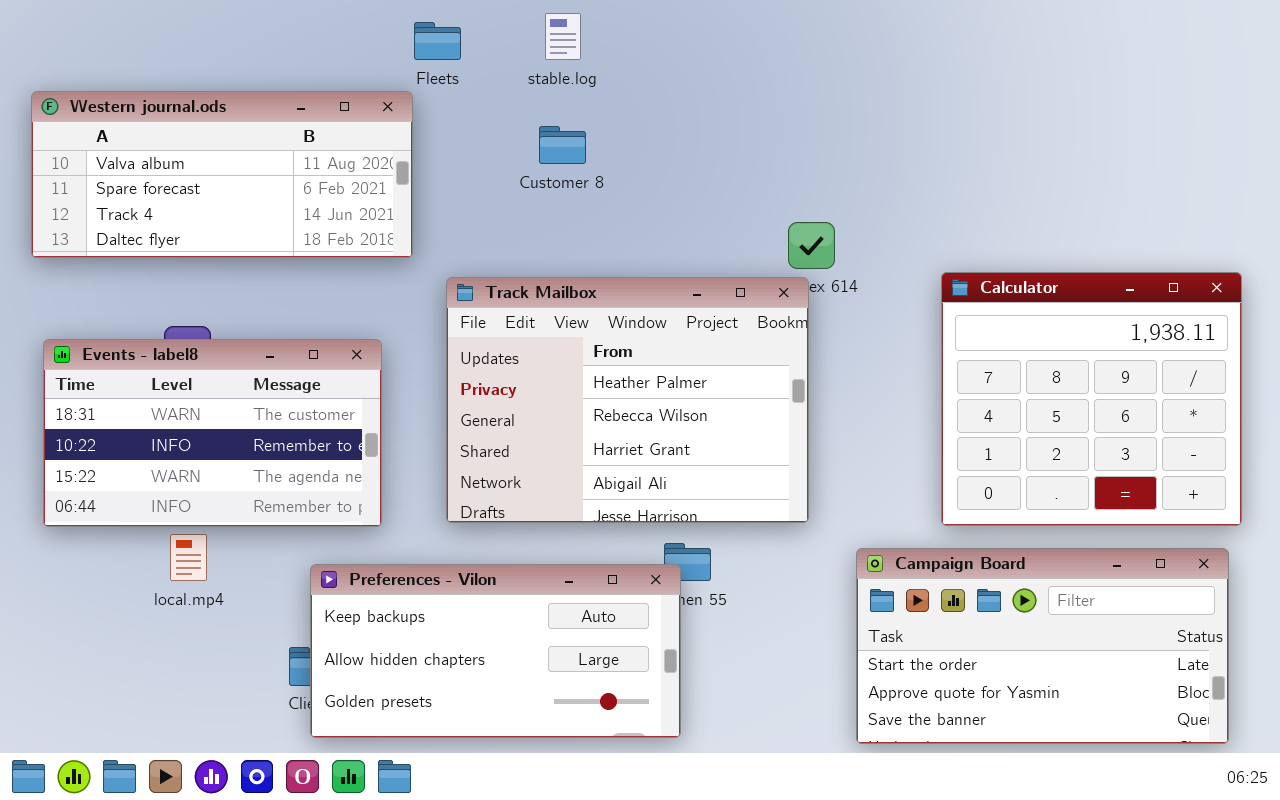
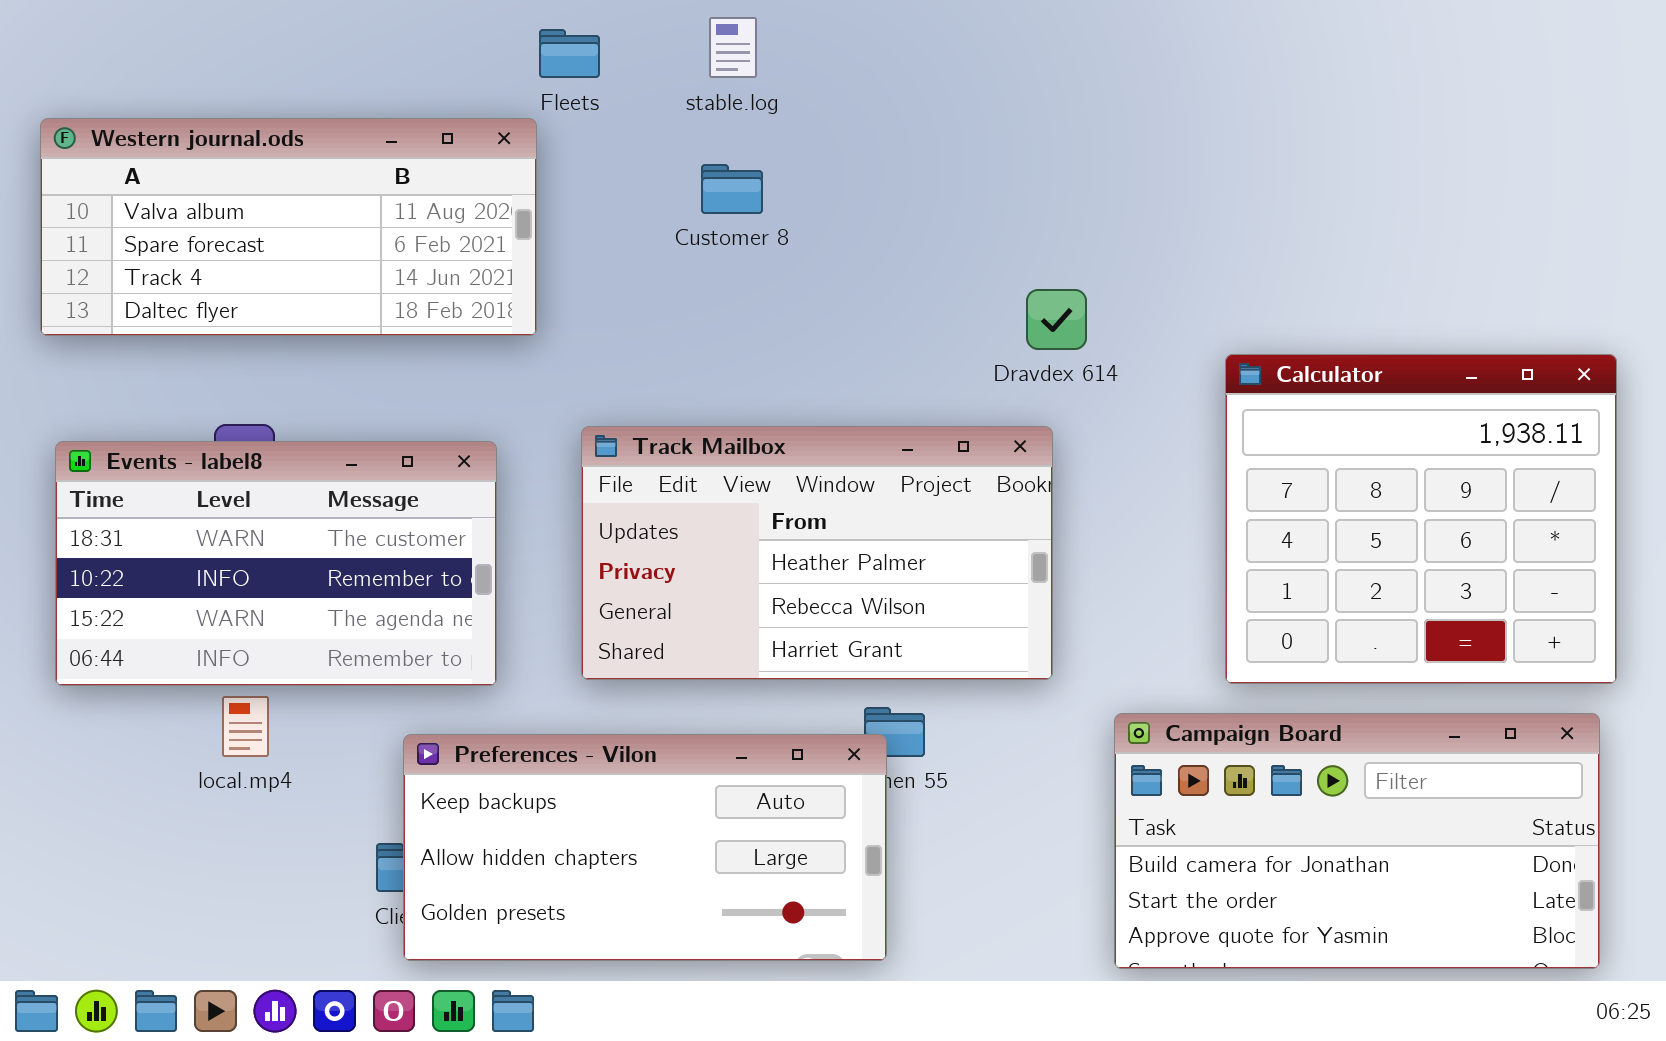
Track Mailbox: [446,277,809,523] -> [581,426,1053,680], resized
Campaign Board: [856,548,1229,744] -> [1114,713,1600,969], scrolled up 1 row

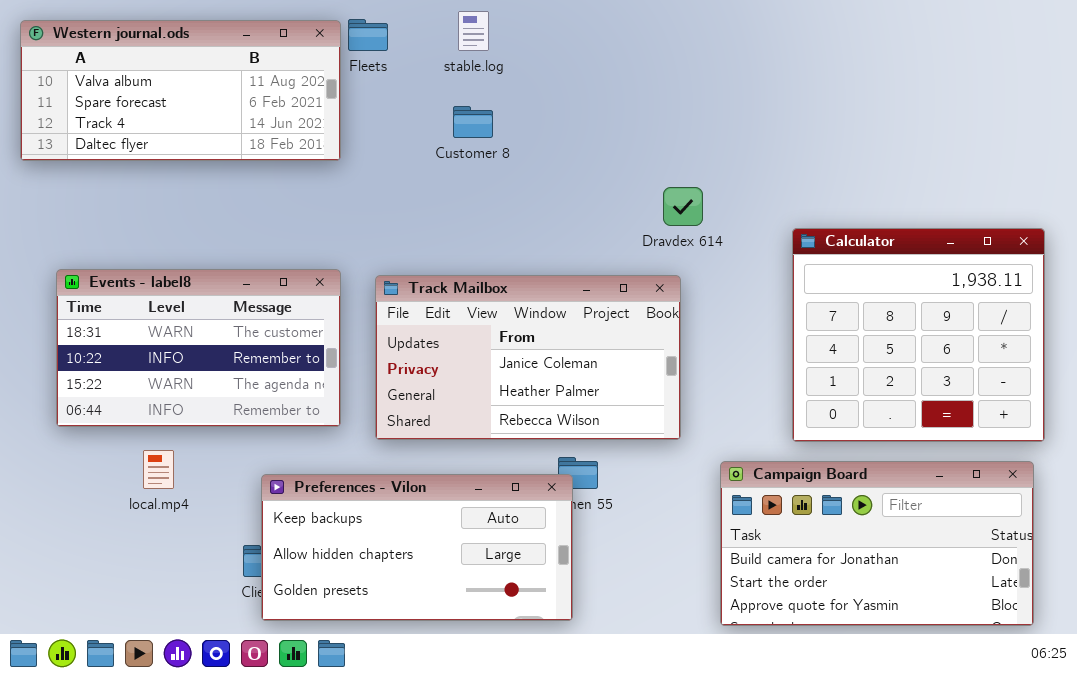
Western journal.ods: [40,118,537,336] -> [20,20,341,161], moved
Track Mailbox: [581,426,1053,680] -> [375,275,681,440], scrolled up 1 row
Events - label8: [55,441,497,686] -> [56,269,341,427], moved

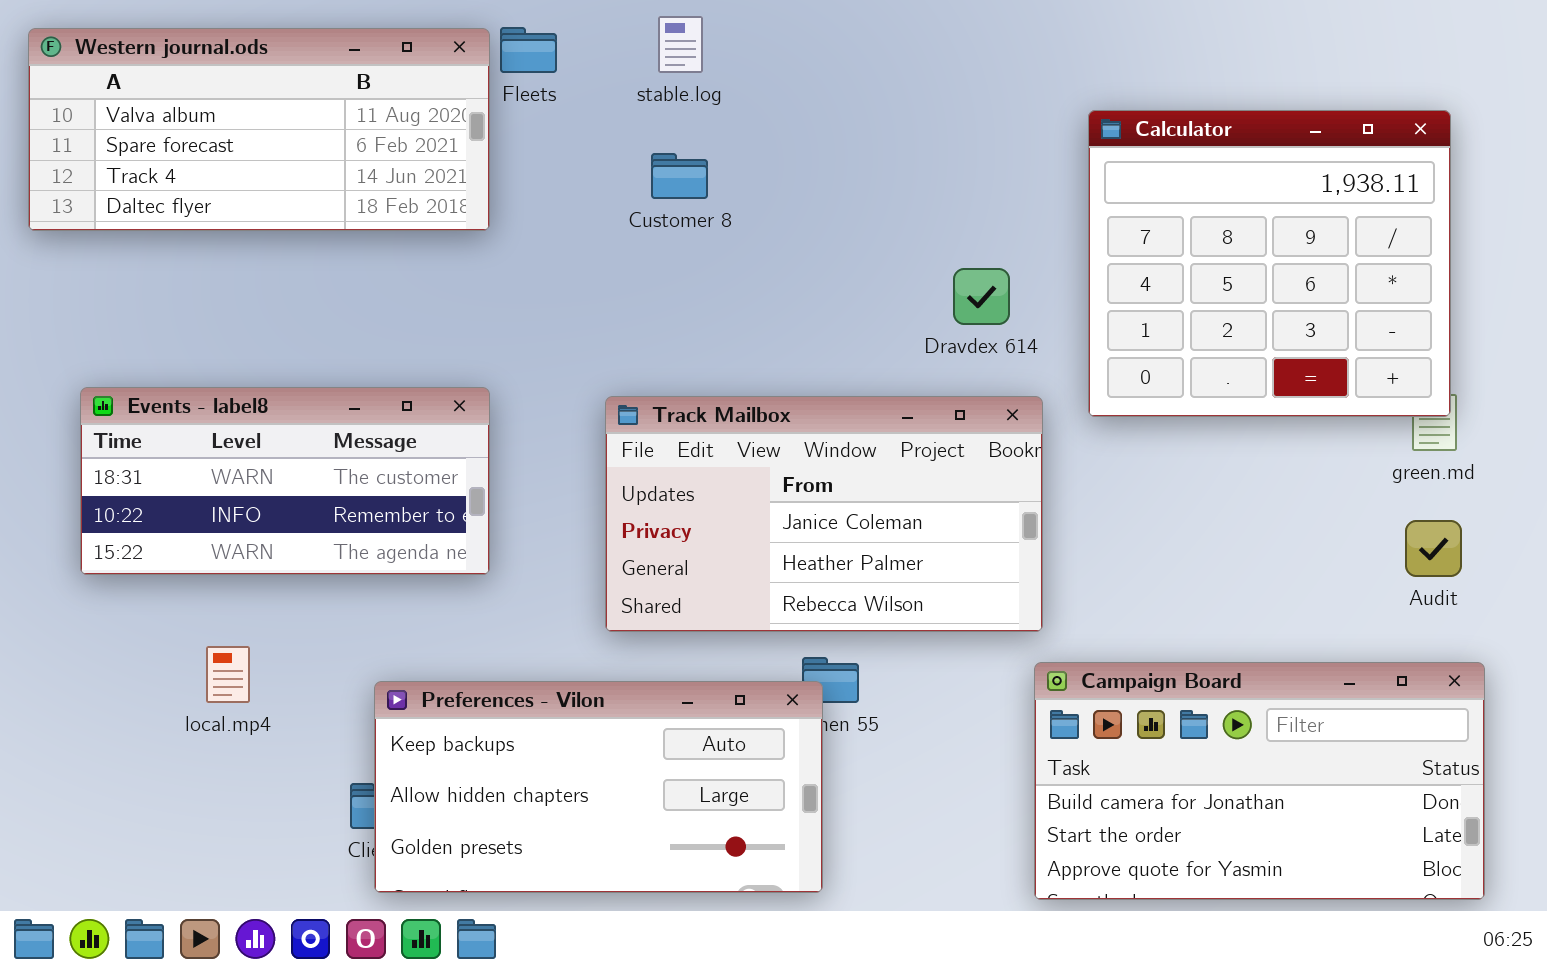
Calculator: [792,228,1045,442] -> [1088,110,1451,417], moved
Events - label8: [56,269,341,427] -> [80,387,490,575], resized
Track Mailbox: [375,275,681,440] -> [605,396,1043,632], moved

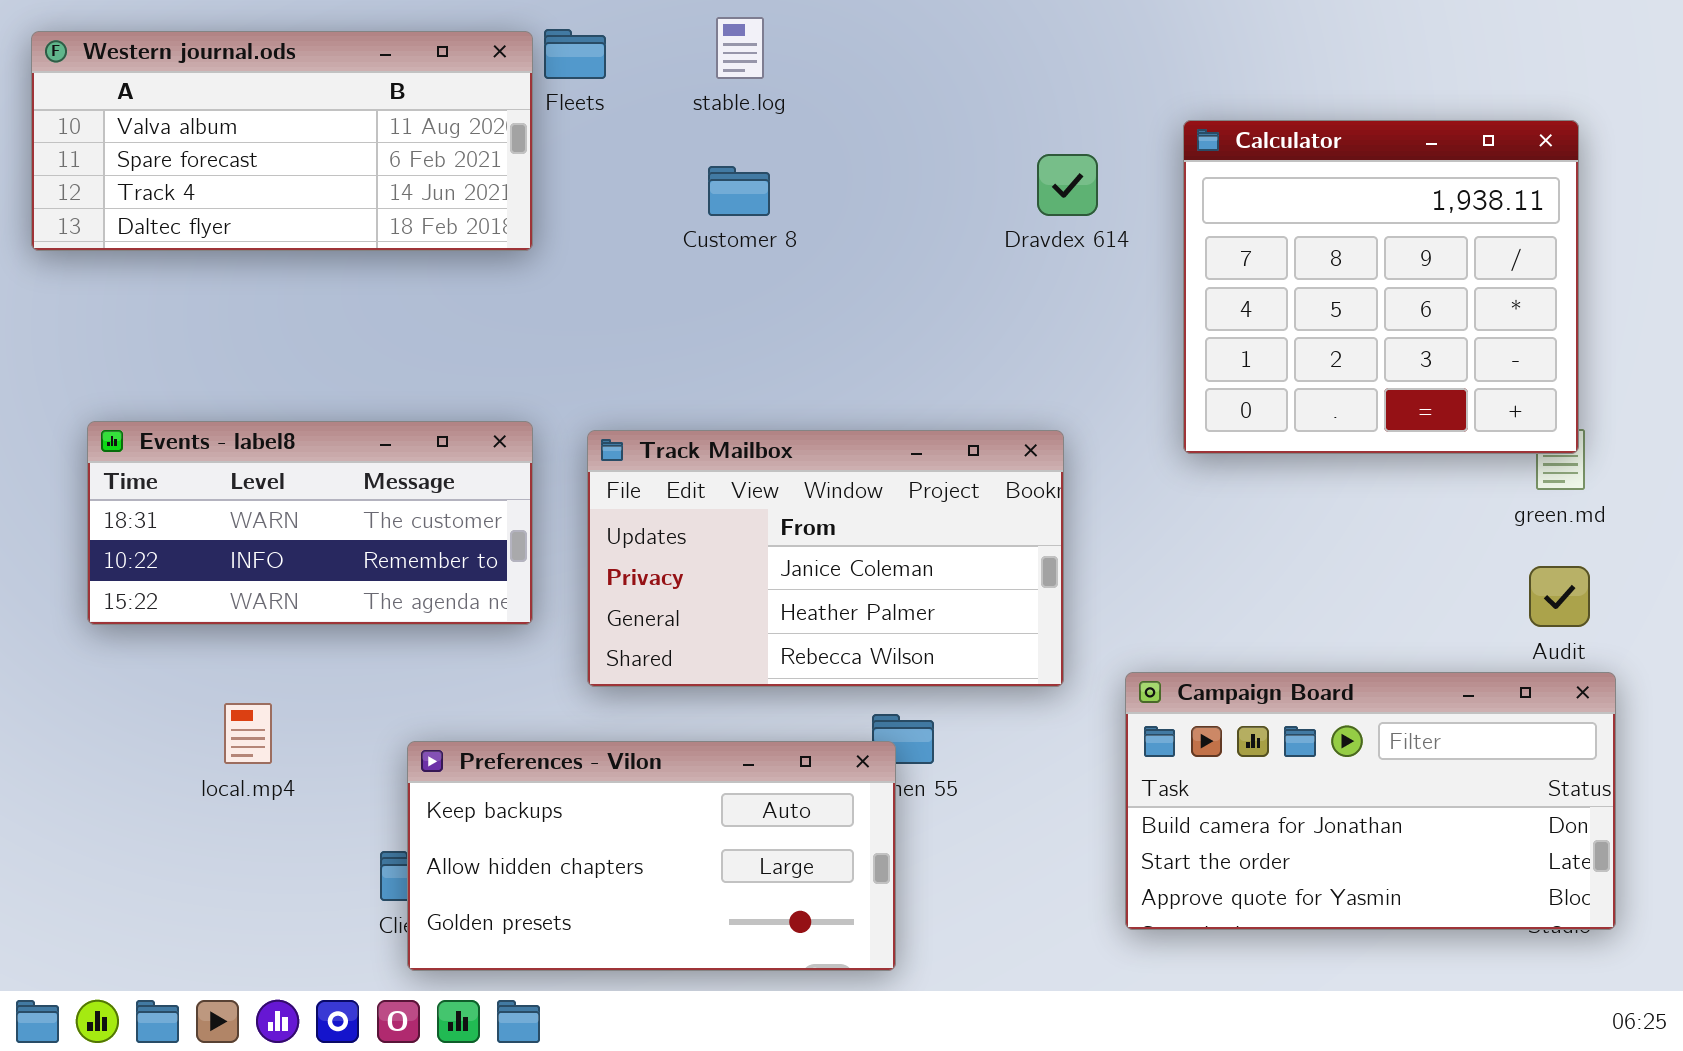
Dravdex 614: [953,268,1010,325] -> [1037,154,1098,216], moved
Track Mailbox: [605,396,1043,632] -> [587,430,1064,687], moved
Campaign Board: [1034,662,1485,900] -> [1125,672,1616,930], moved

